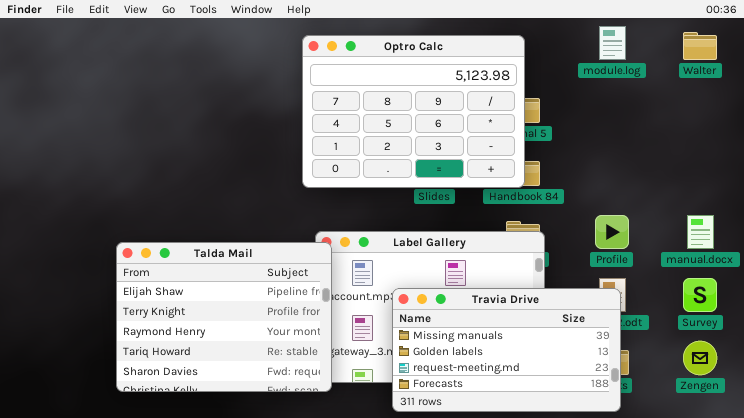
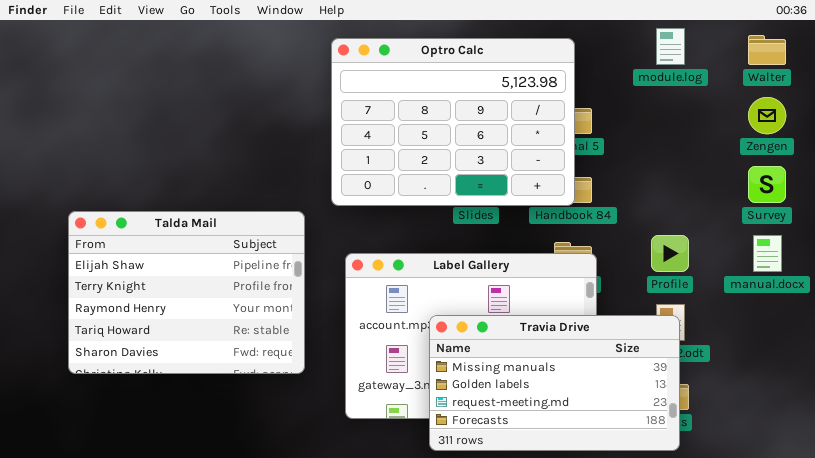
Talda Mail: [116,242,332,392] -> [68,211,305,374], moved
Survey: [683,278,717,312] -> [748,166,786,203], moved
Zengen: [683,341,717,375] -> [748,97,786,134], moved

